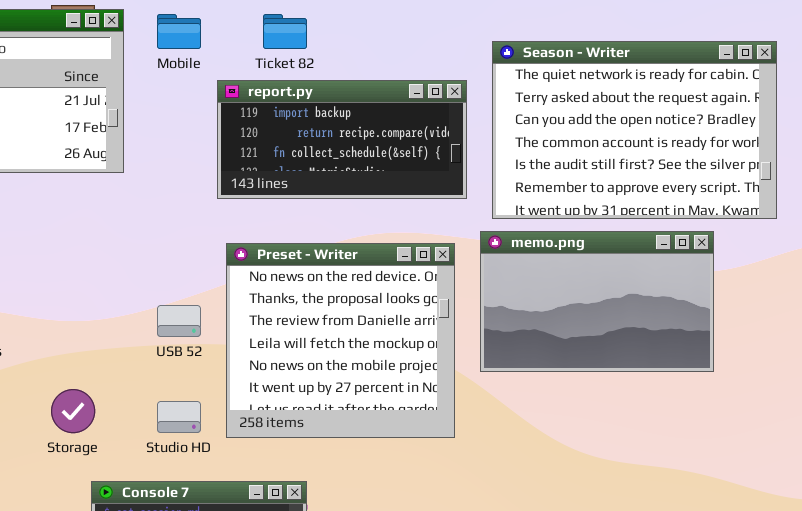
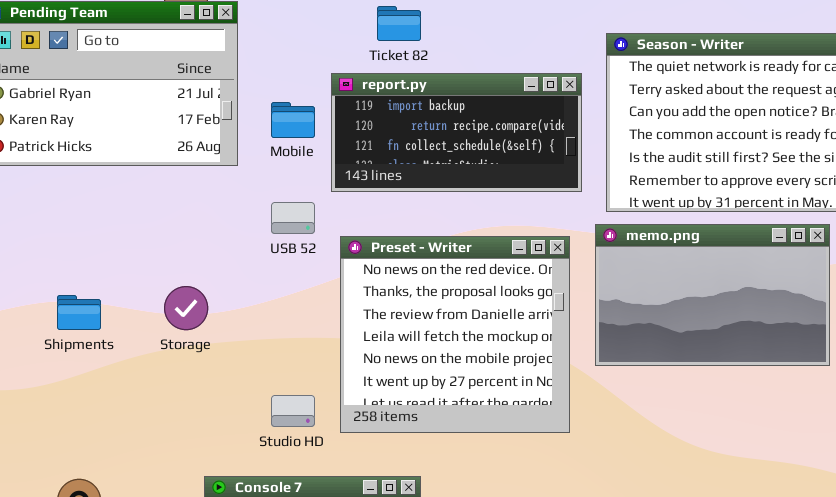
Mobile: [157,14,201,49] -> [271,102,315,138], moved
USB 52: [157,305,201,337] -> [271,202,315,234], moved
Storage: [51,389,95,433] -> [164,286,208,330], moved

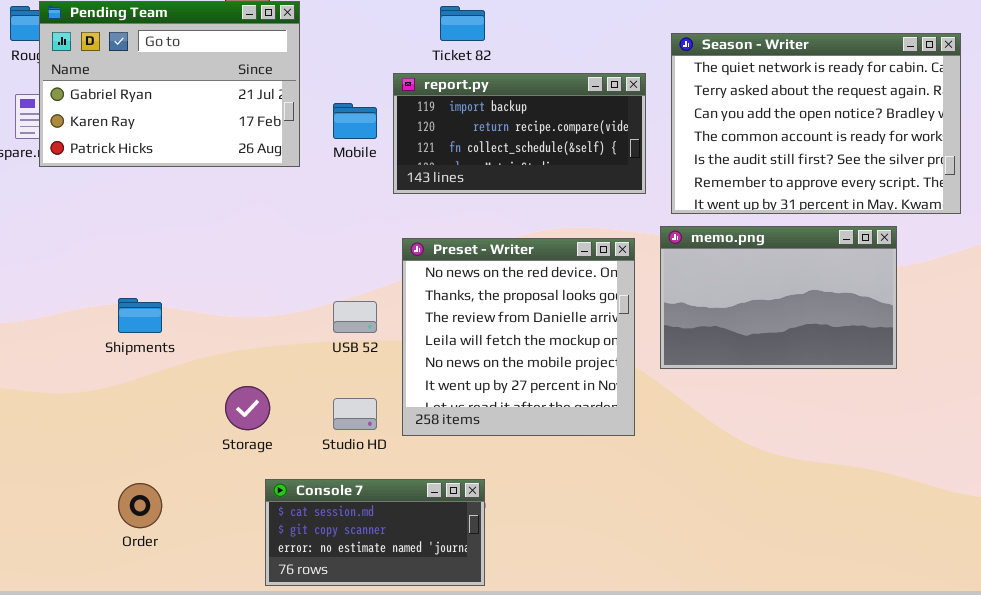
USB 52: [271,202,315,234] -> [333,301,377,333], moved
Storage: [164,286,208,330] -> [225,386,270,430], moved

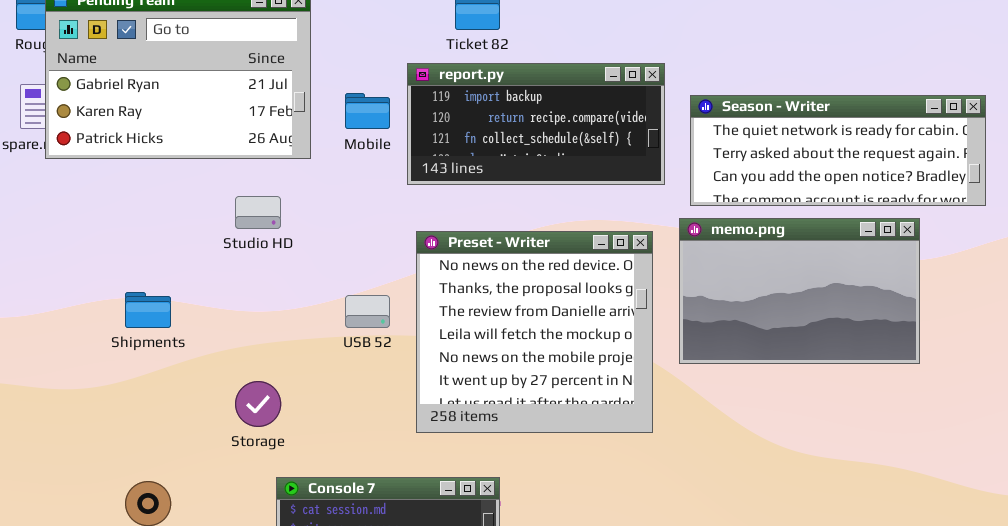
Season - Writer: [671,33,961,214] -> [690,95,986,206], resized
Studio HD: [333,398,377,430] -> [235,196,281,229], moved

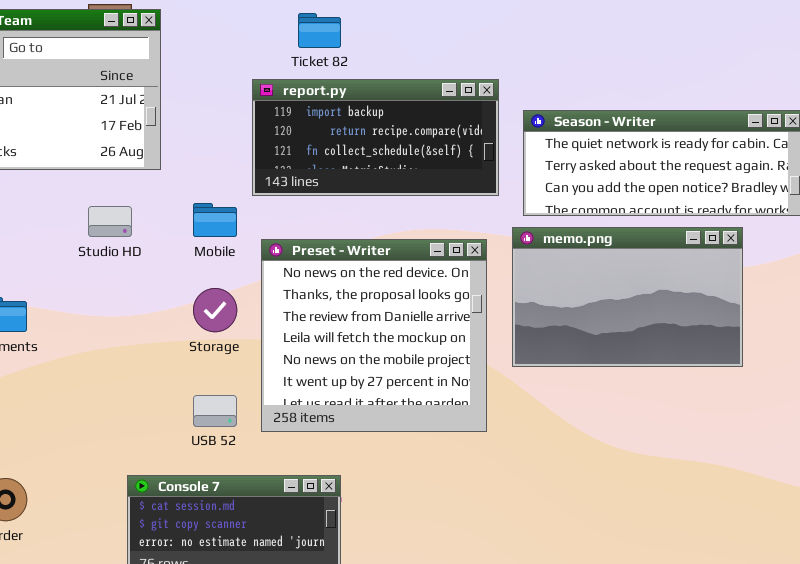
Mobile: [345,93,390,129] -> [193,203,237,237], moved
USB 52: [345,295,390,328] -> [193,395,237,427], moved
Storage: [235,381,281,427] -> [193,288,237,332], moved

